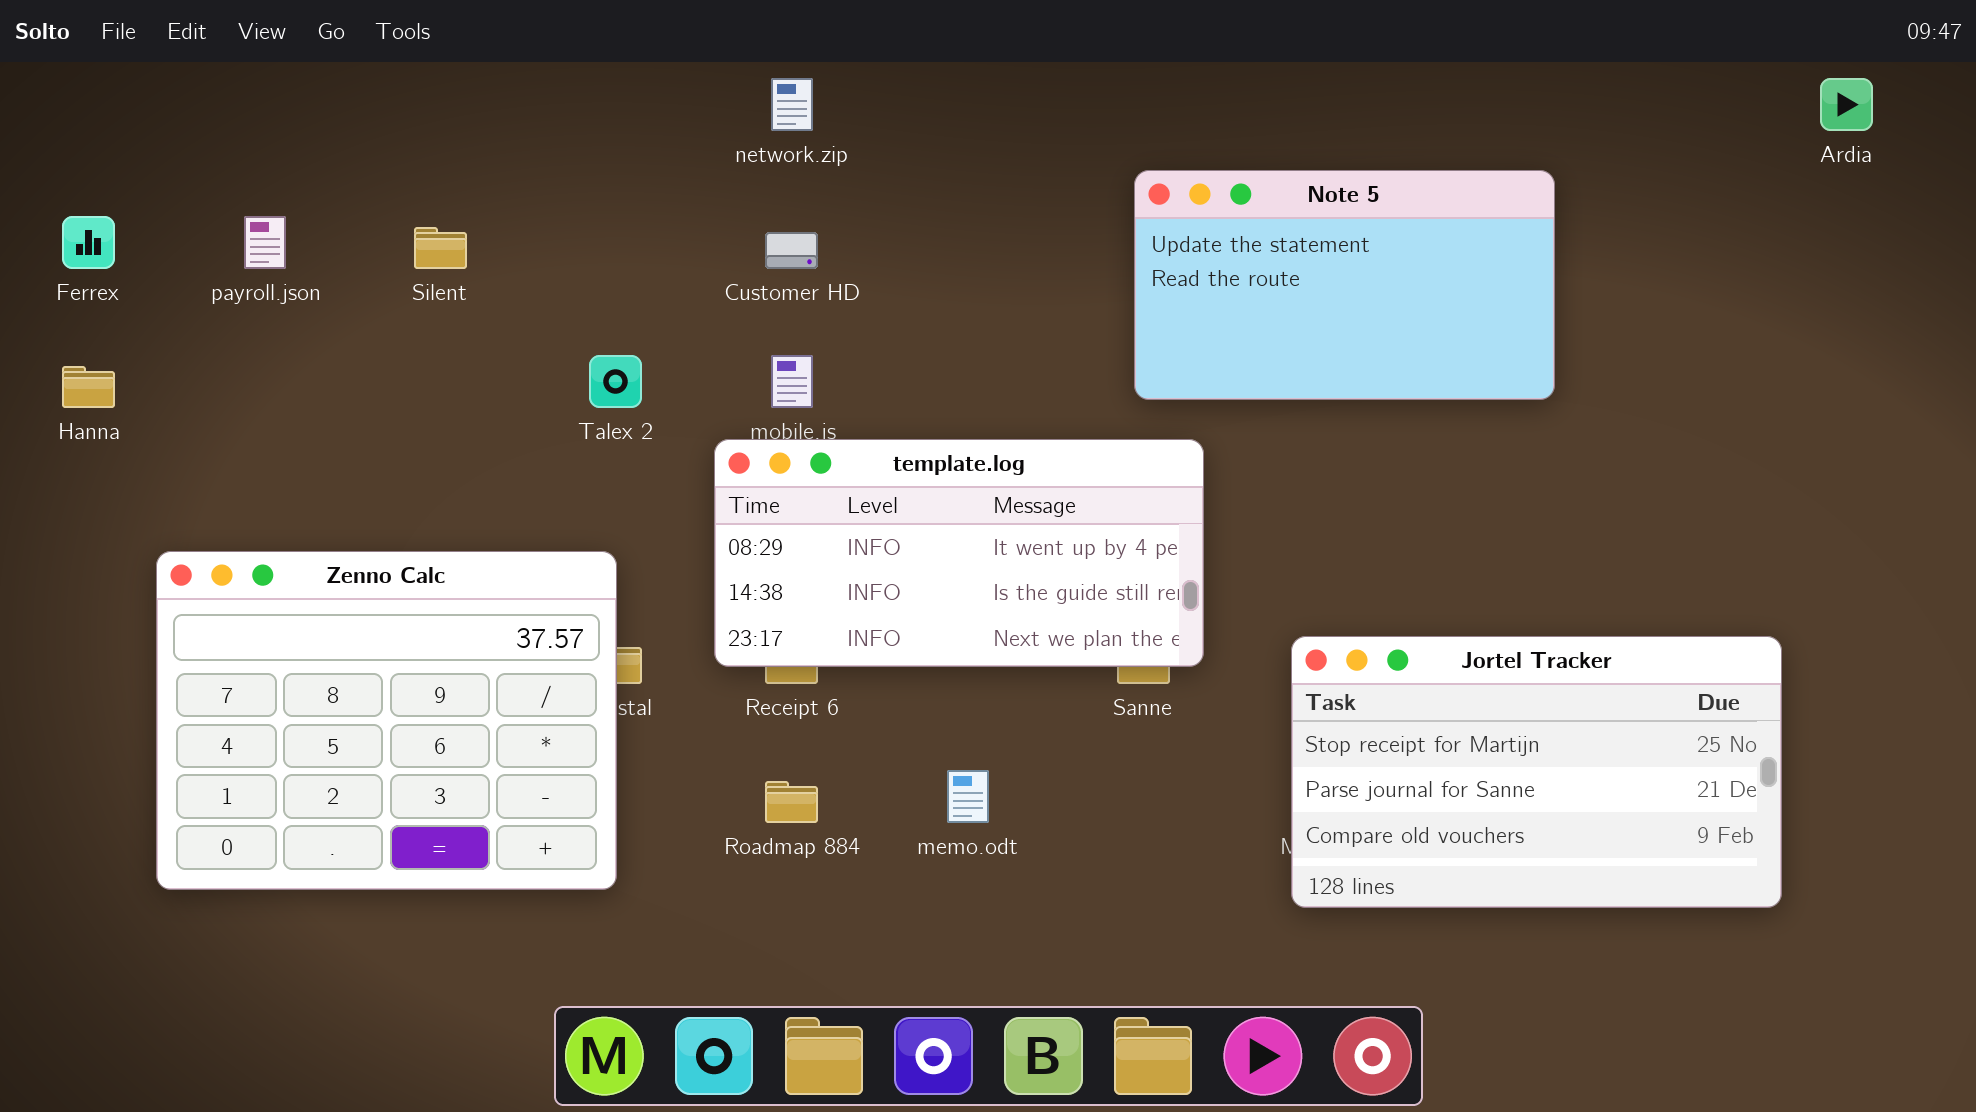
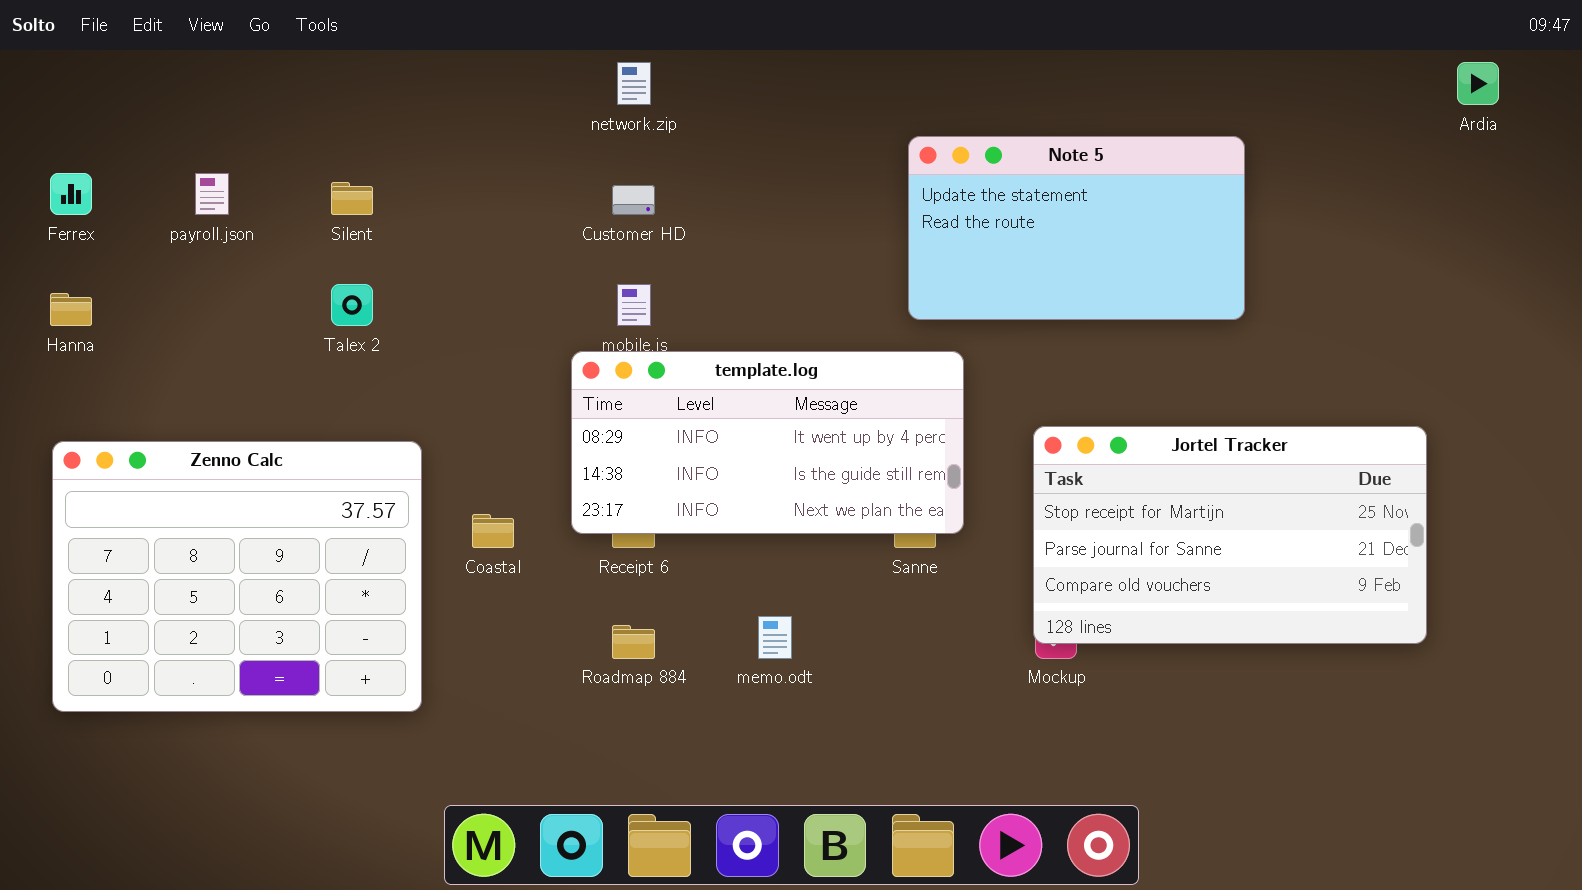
Talex 2: [589,355,642,408] -> [331,284,373,326], moved
Zenno Calc: [156,551,617,890] -> [52,441,422,712], moved
Jortel Tracker: [1291,636,1782,908] -> [1033,426,1427,644], moved

